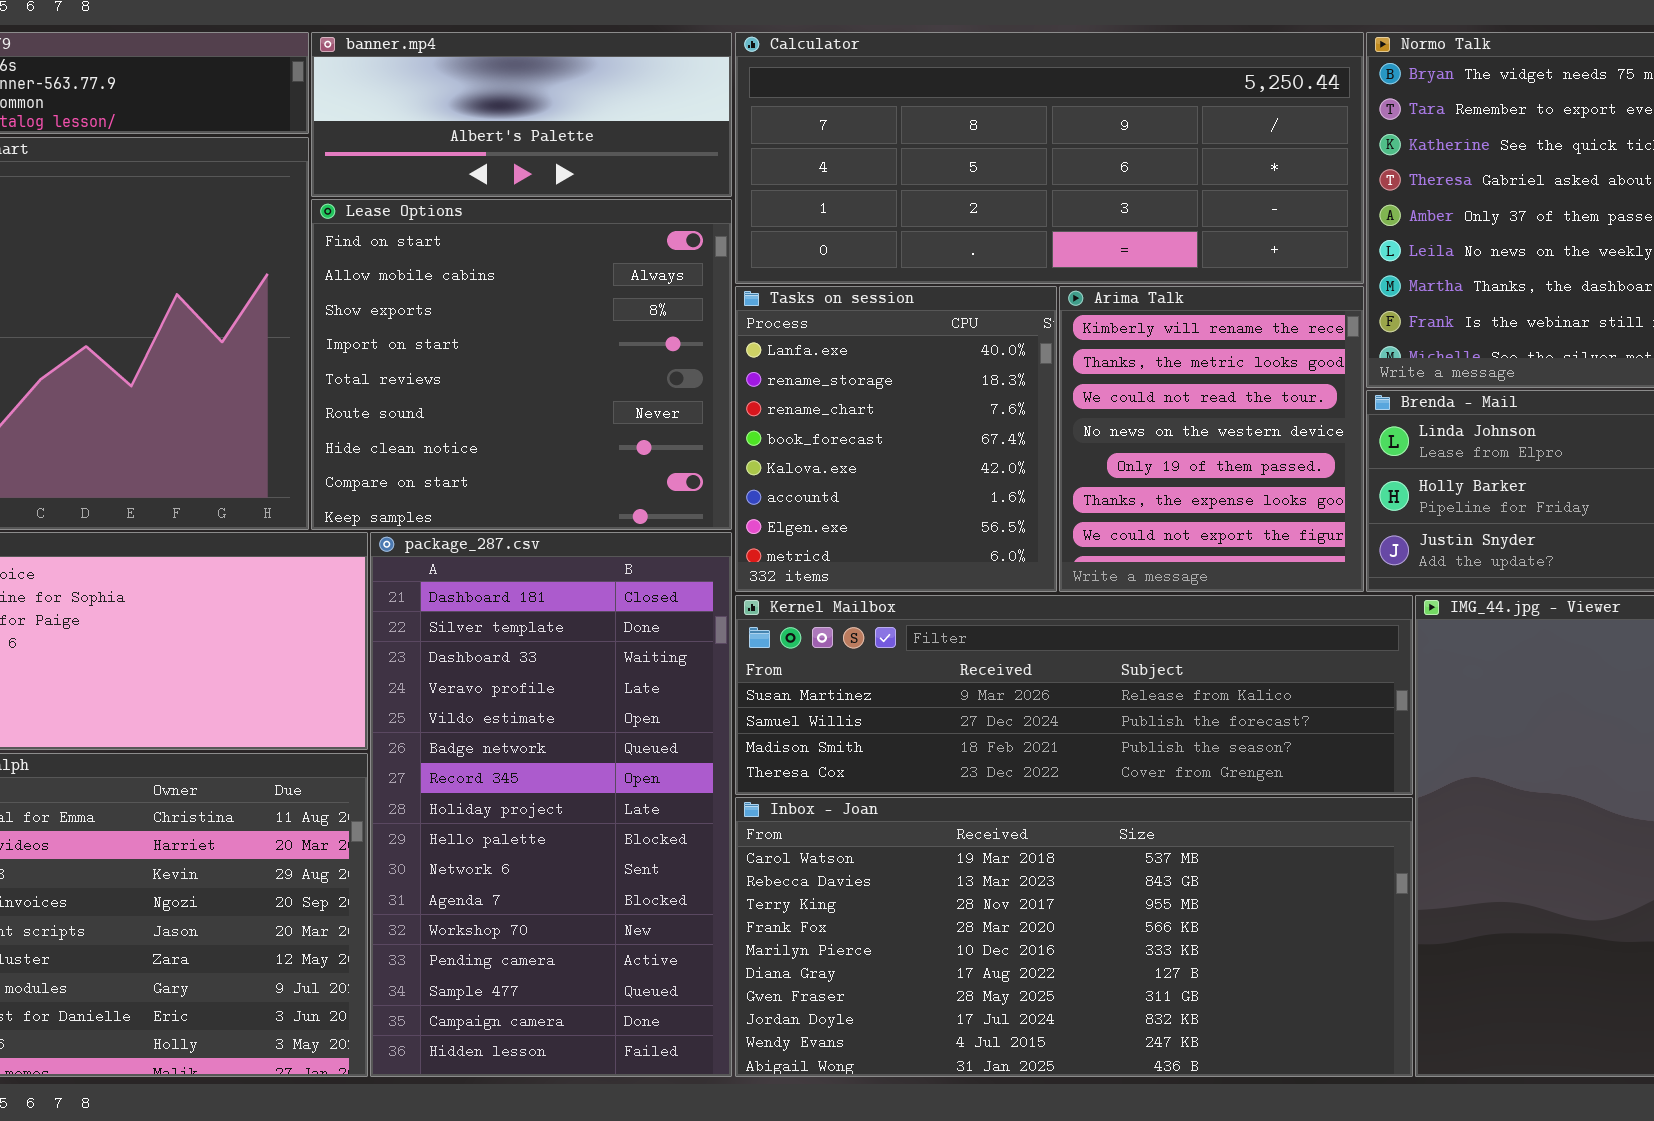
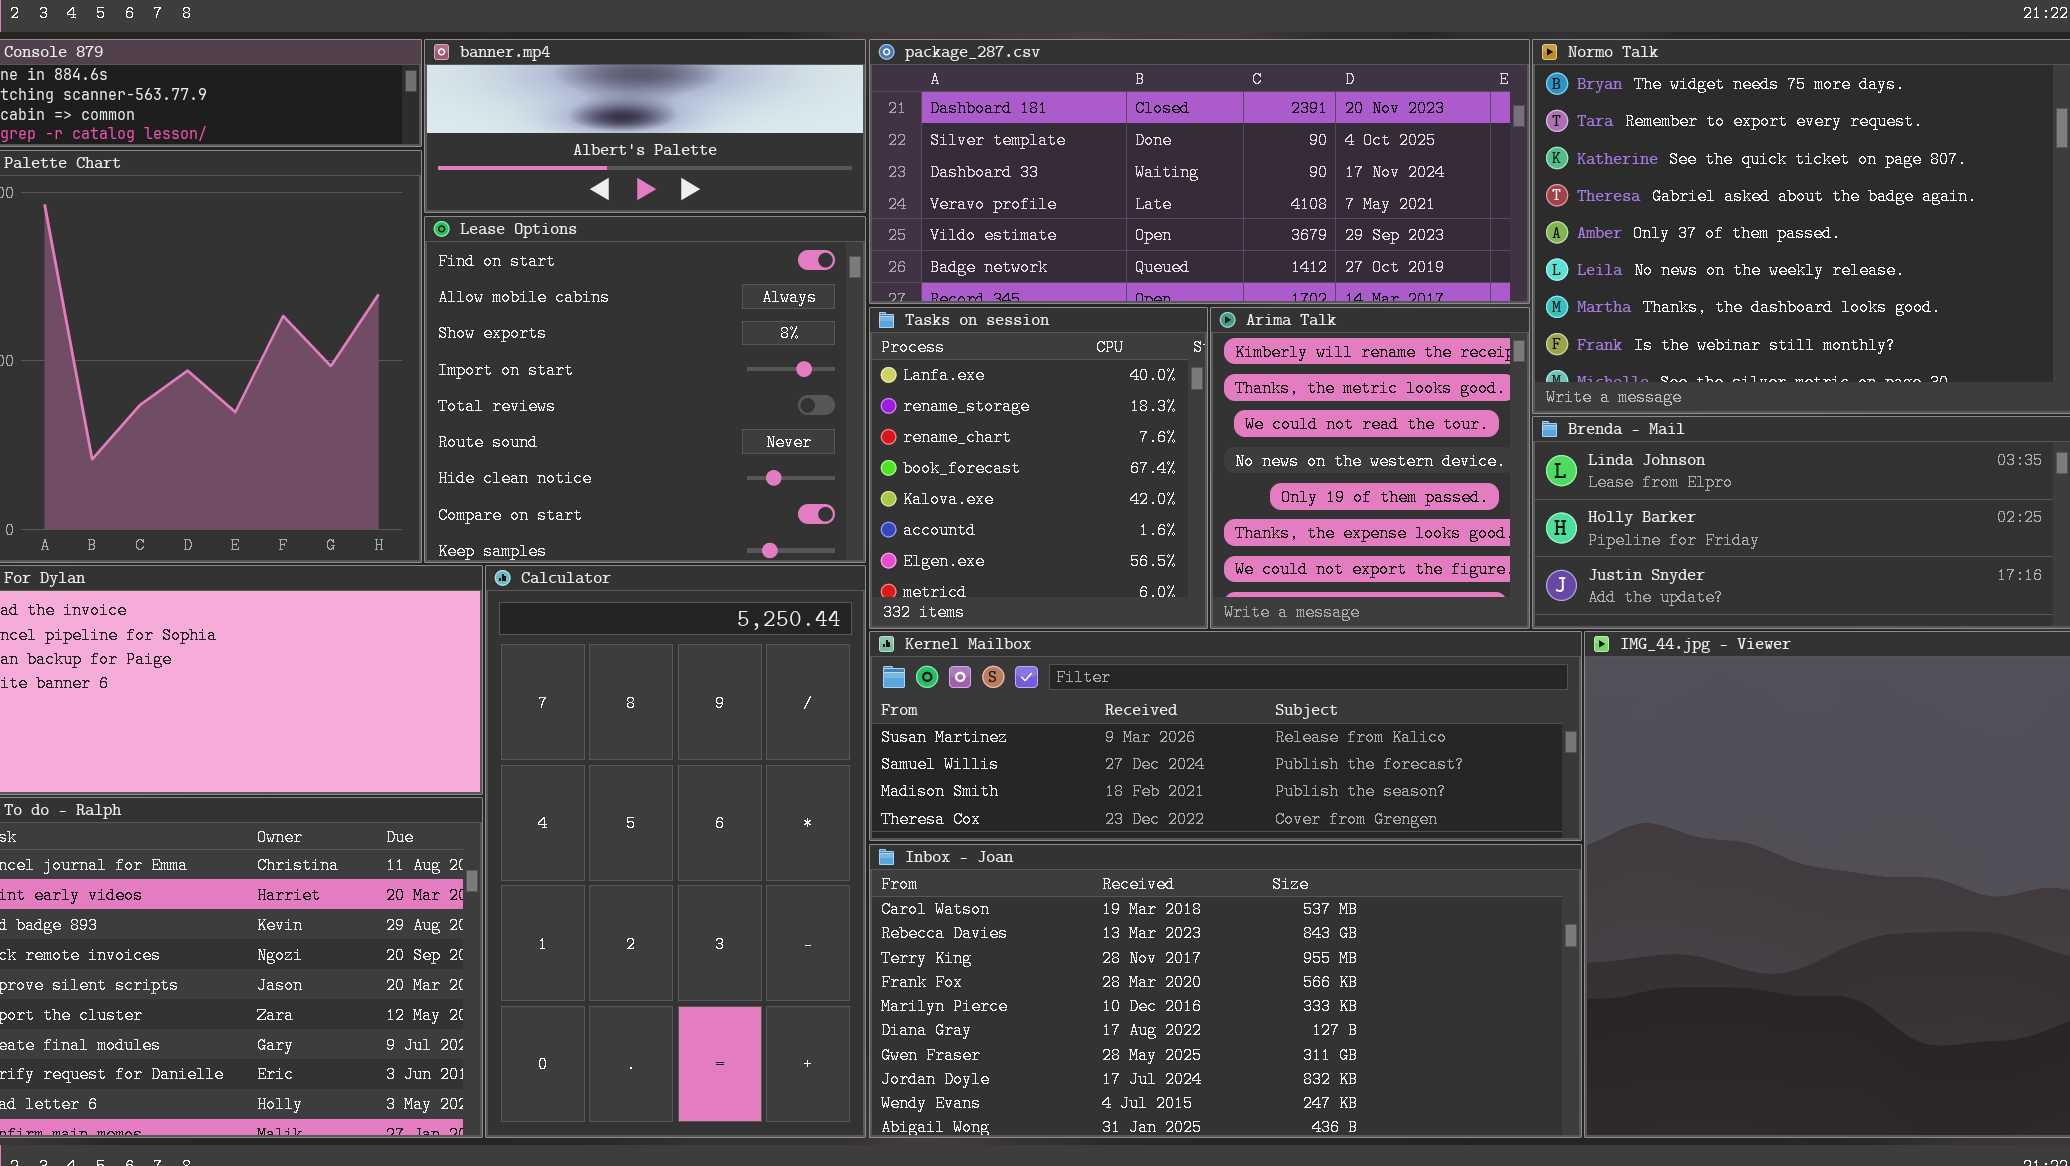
Calculator: [735,32,1364,284] -> [485,565,866,1138], moved, resized
package_287.csv: [370,532,732,1077] -> [869,39,1530,304], moved, resized

